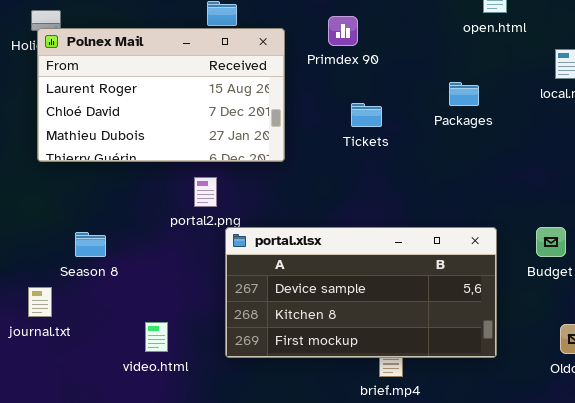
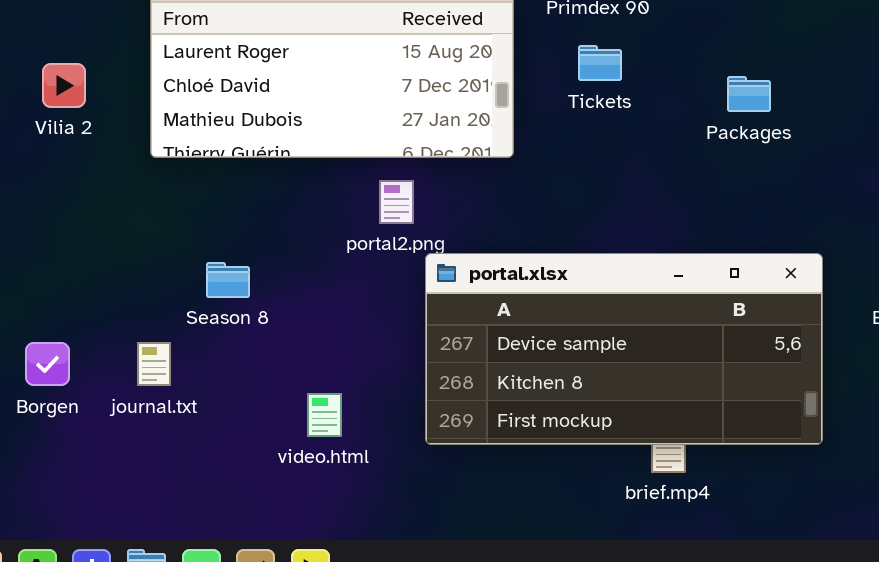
Packages: [449,82,479,106] -> [727,76,771,112], moved
Tickets: [351,103,382,127] -> [578,45,622,81], moved

